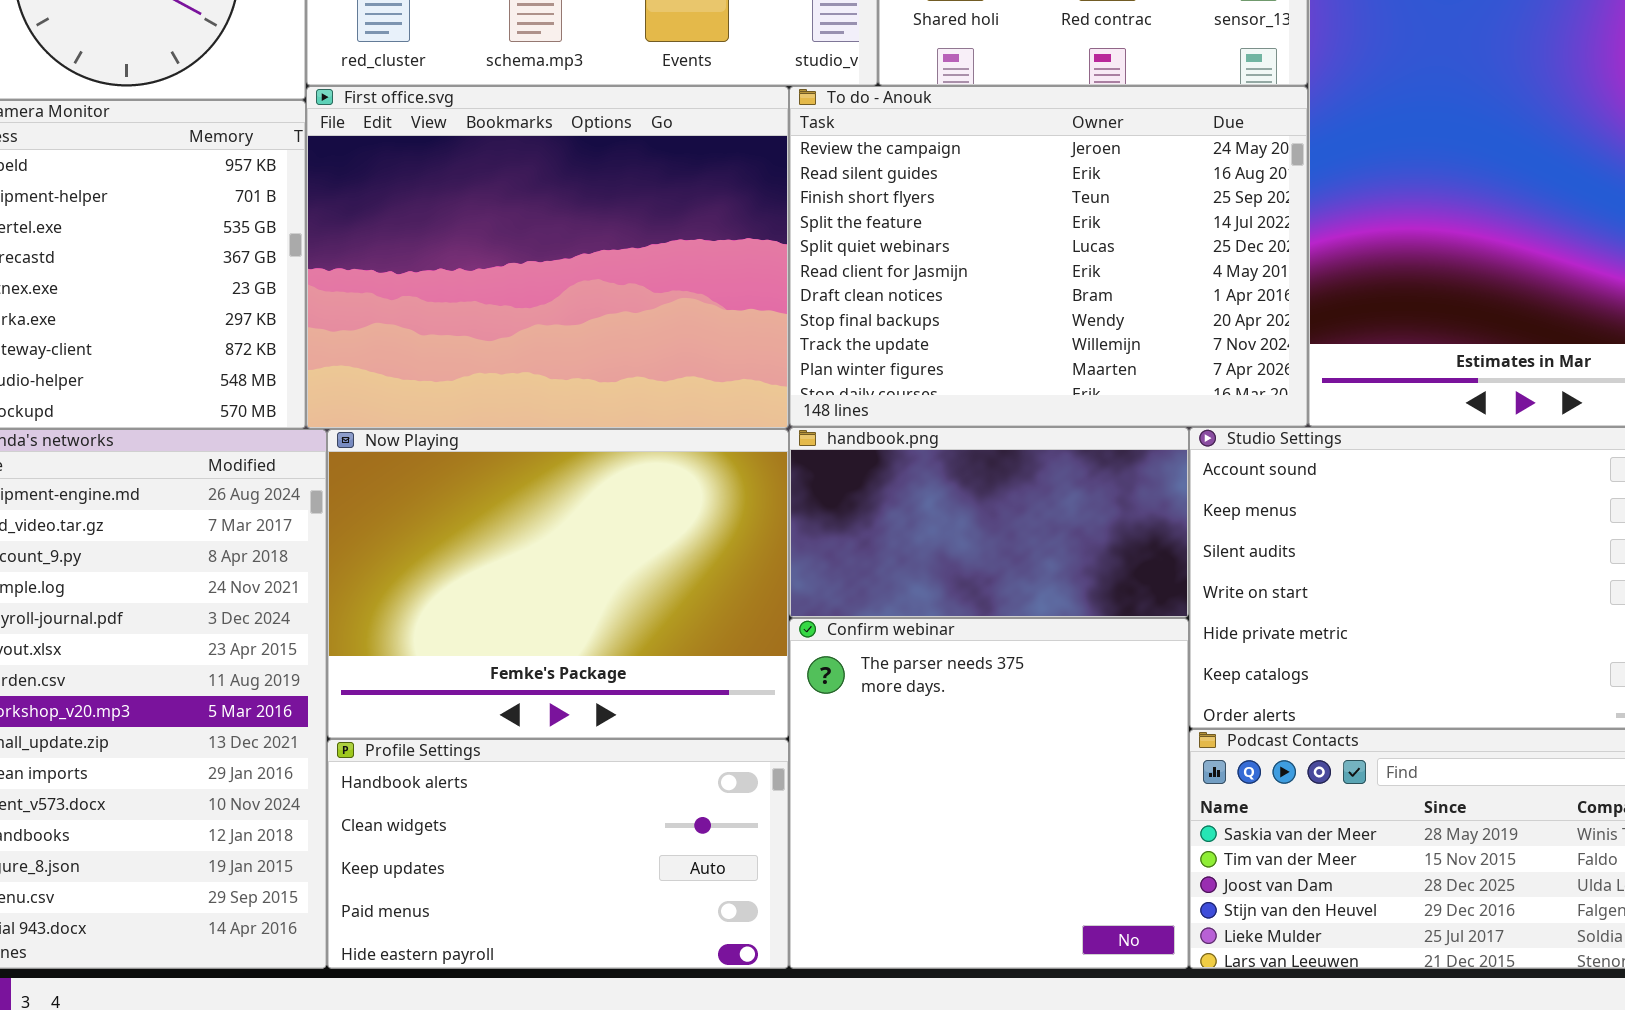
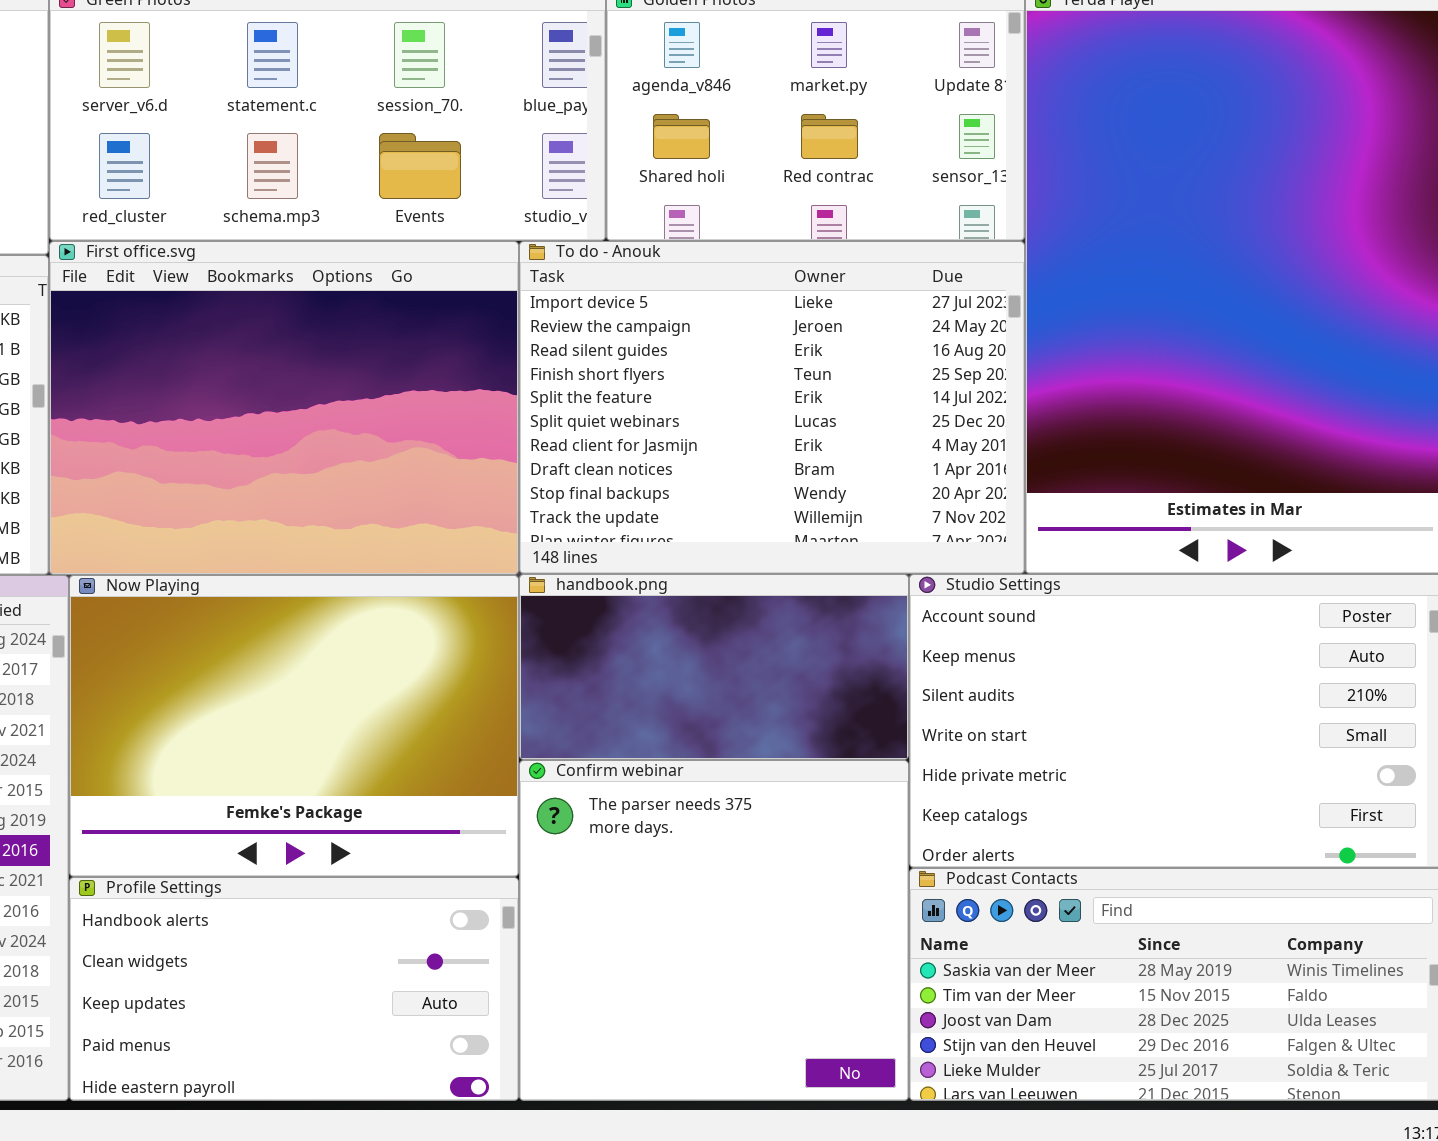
To do - Anouk: [789,86,1308,427] -> [519,241,1025,574], scrolled up 1 row

